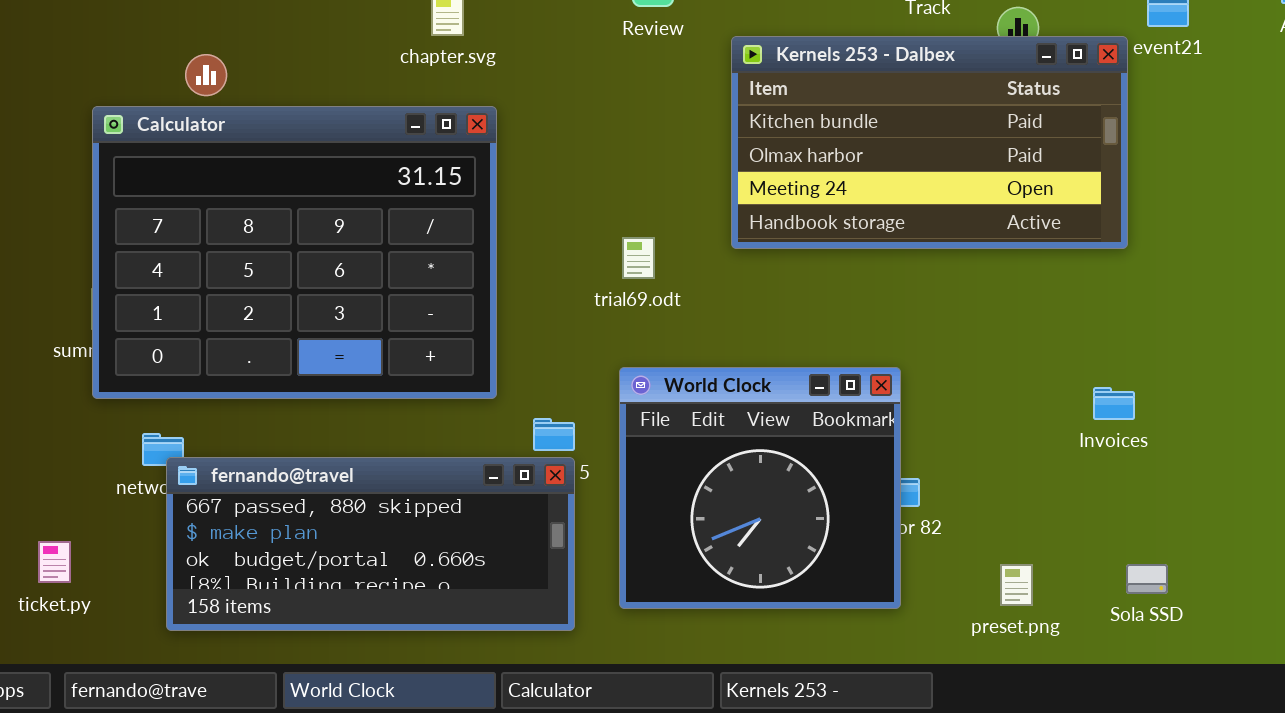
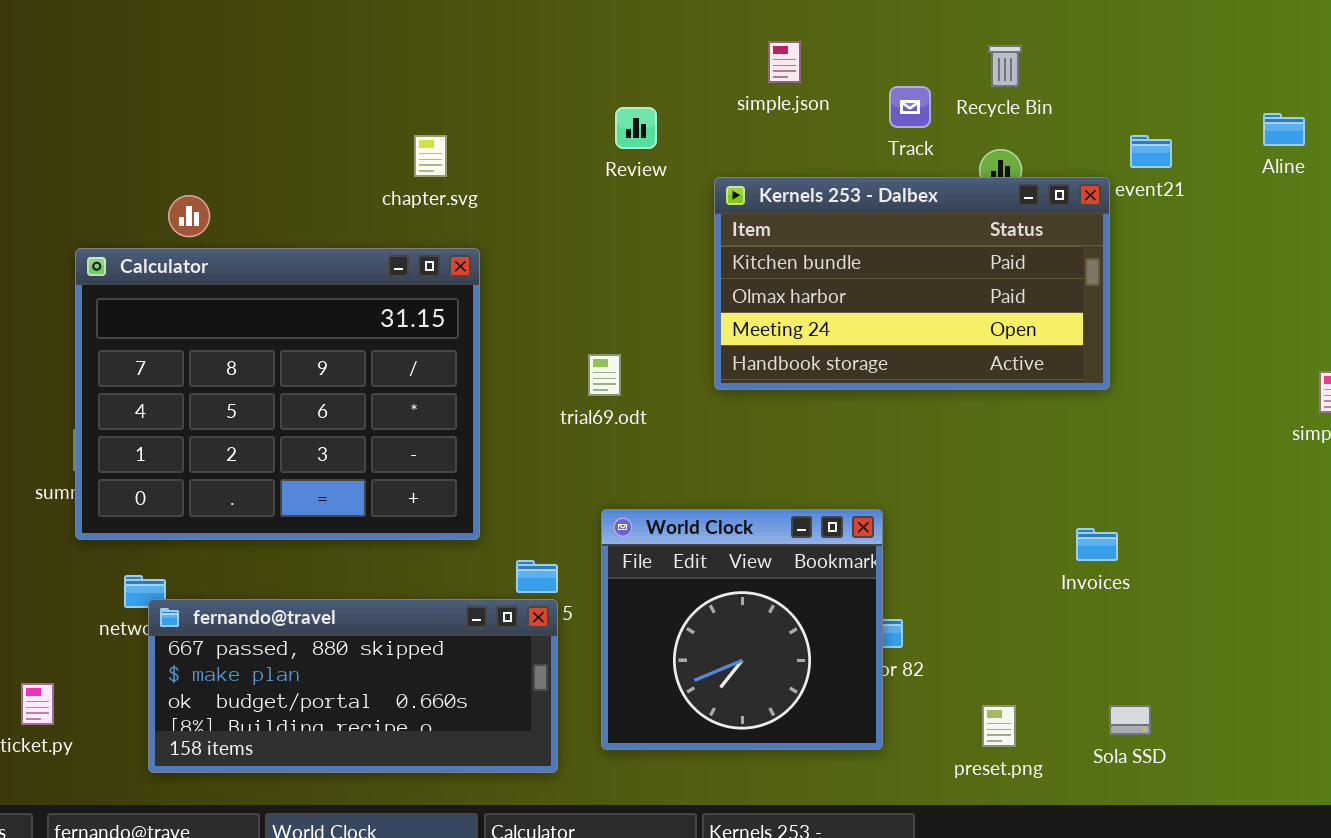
trial69.odt: [622,237,655,279] -> [588,354,621,396], moved

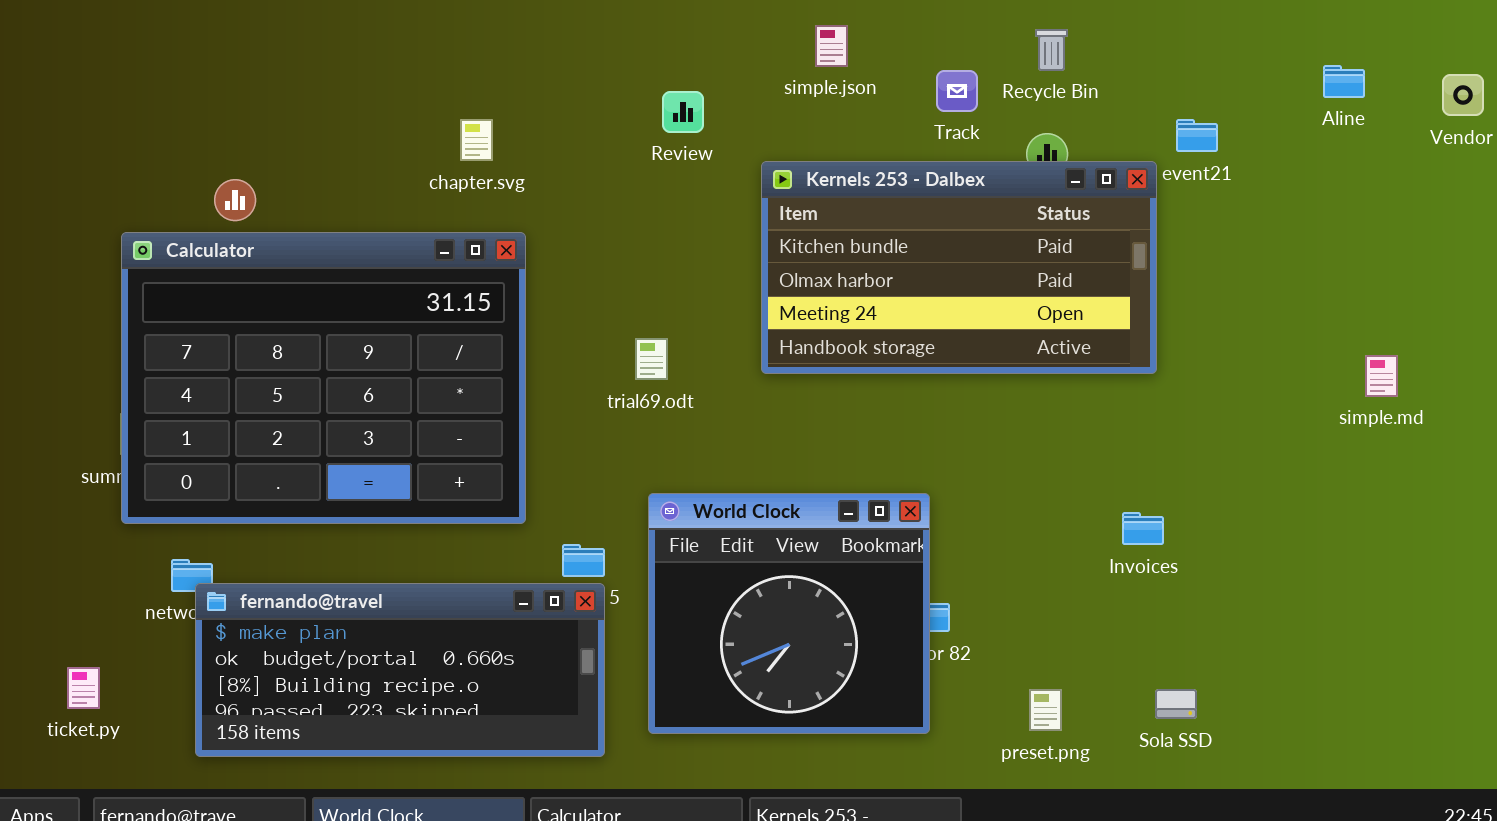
Aline: [1263,113,1305,146] -> [1323,65,1365,98], moved
fernando@travel: [148,599,558,773] -> [195,583,605,757], scrolled down 1 row

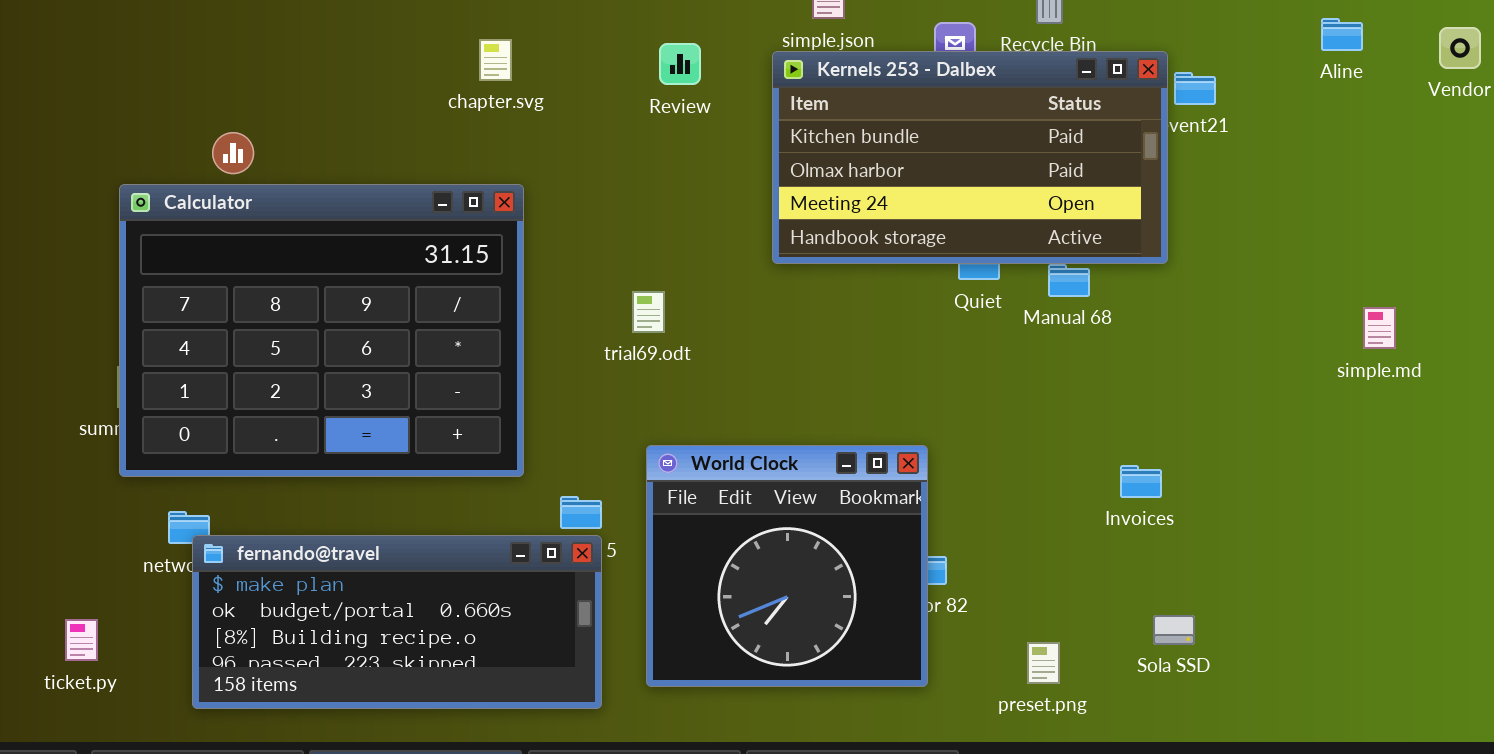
chapter.svg: [460,119,493,161] -> [479,39,512,81], moved
Kernels 253 - Dalbex: [761,161,1157,374] -> [772,51,1168,264], moved
Sola SSD: [1155,689,1197,719] -> [1153,615,1195,645], moved

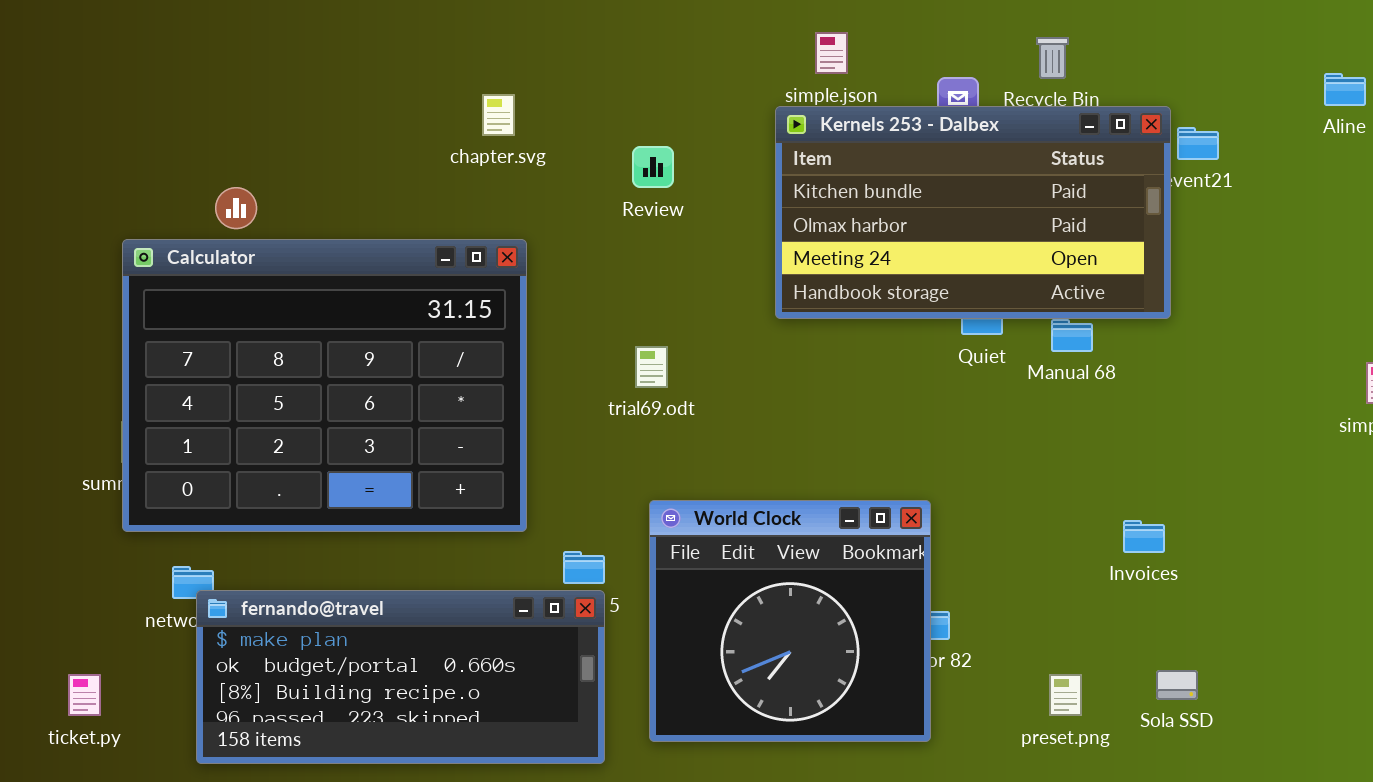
Review: [659,43,701,85] -> [632,146,674,188], moved
preset.png: [1027,642,1060,684] -> [1049,674,1082,716], moved

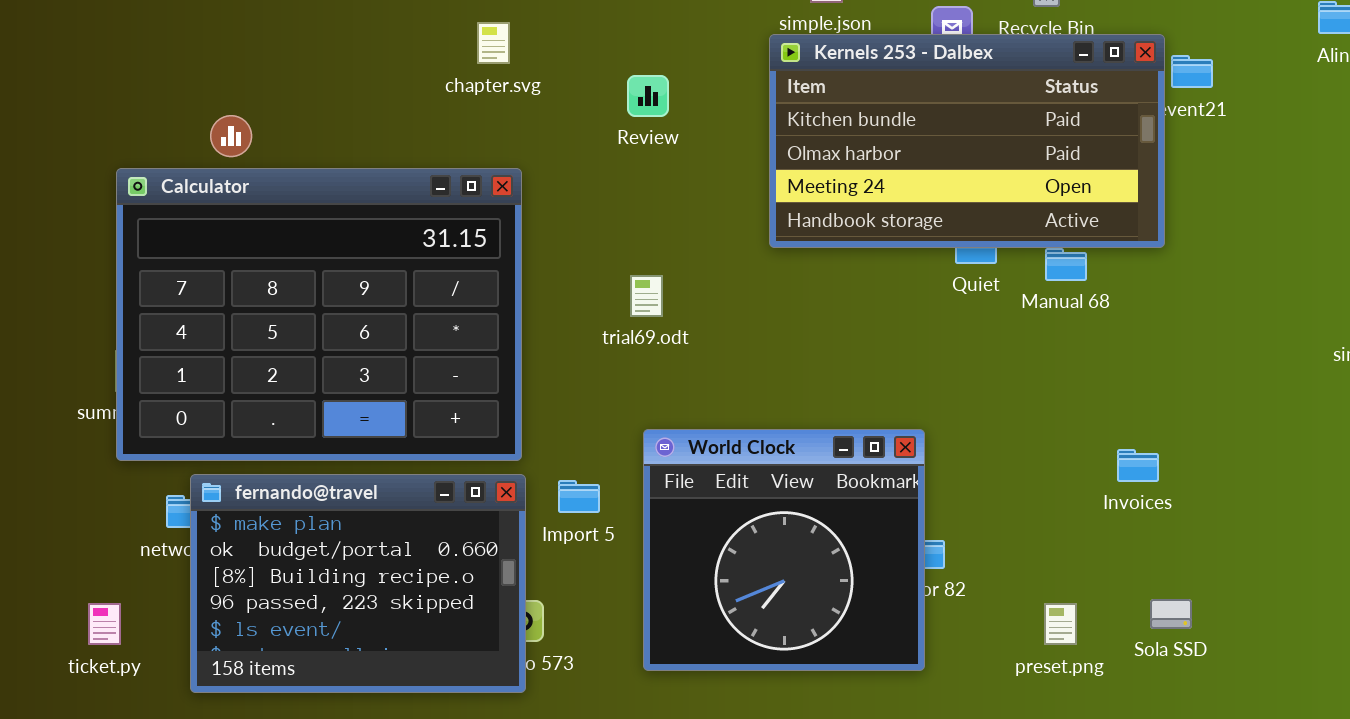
fernando@travel: [196,590,605,764] -> [190,474,526,693], resized
ticket.py: [68,674,101,716] -> [88,603,121,645], moved

